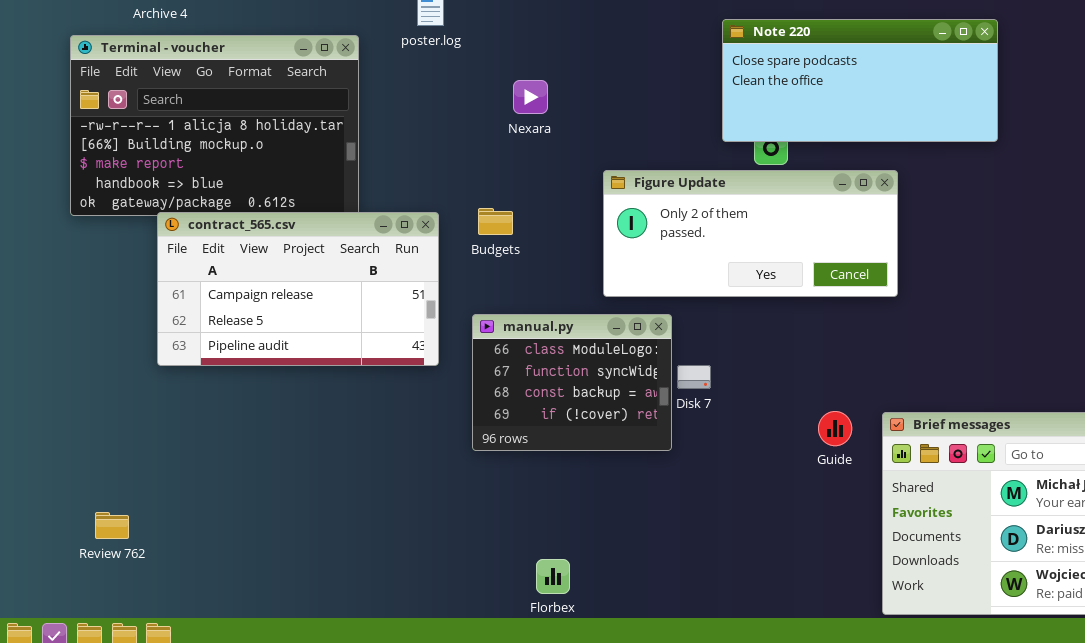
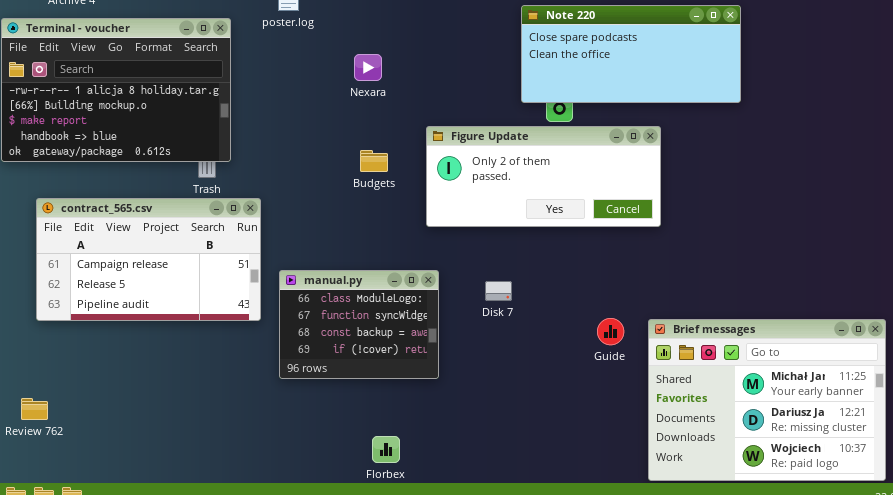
Budgets: [478,208,513,235] -> [360,150,388,172], moved
contract_565.csv: [157,212,439,366] -> [36,198,261,321], moved
manual.py: [472,314,672,451] -> [279,270,439,379], moved

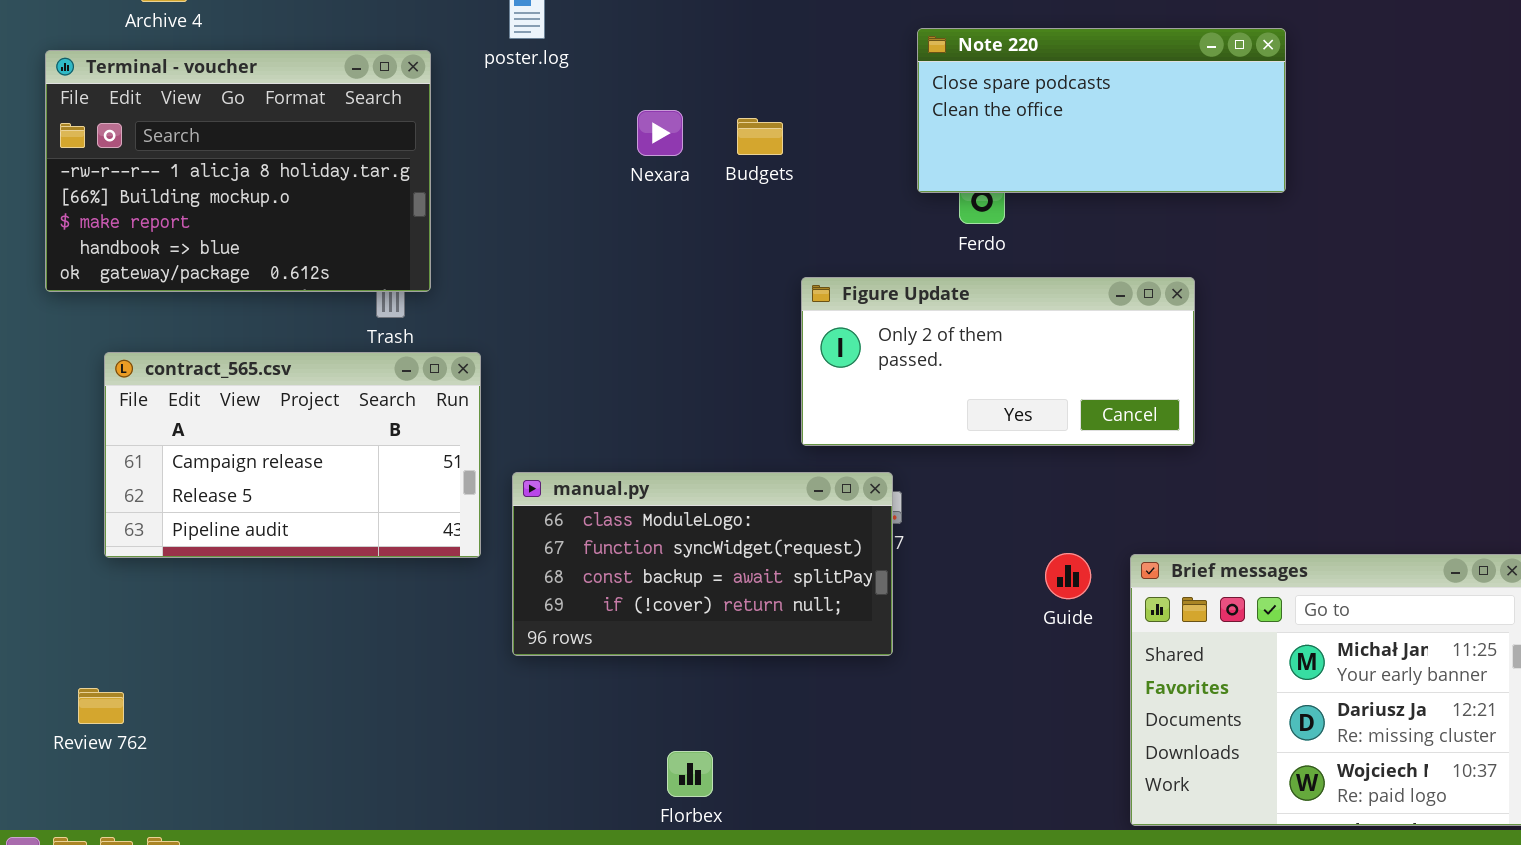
Figure Update: [426,126,661,227] -> [801,277,1195,446], moved
Budgets: [360,150,388,172] -> [737,118,783,155], moved
manual.py: [279,270,439,379] -> [512,472,893,656], resized

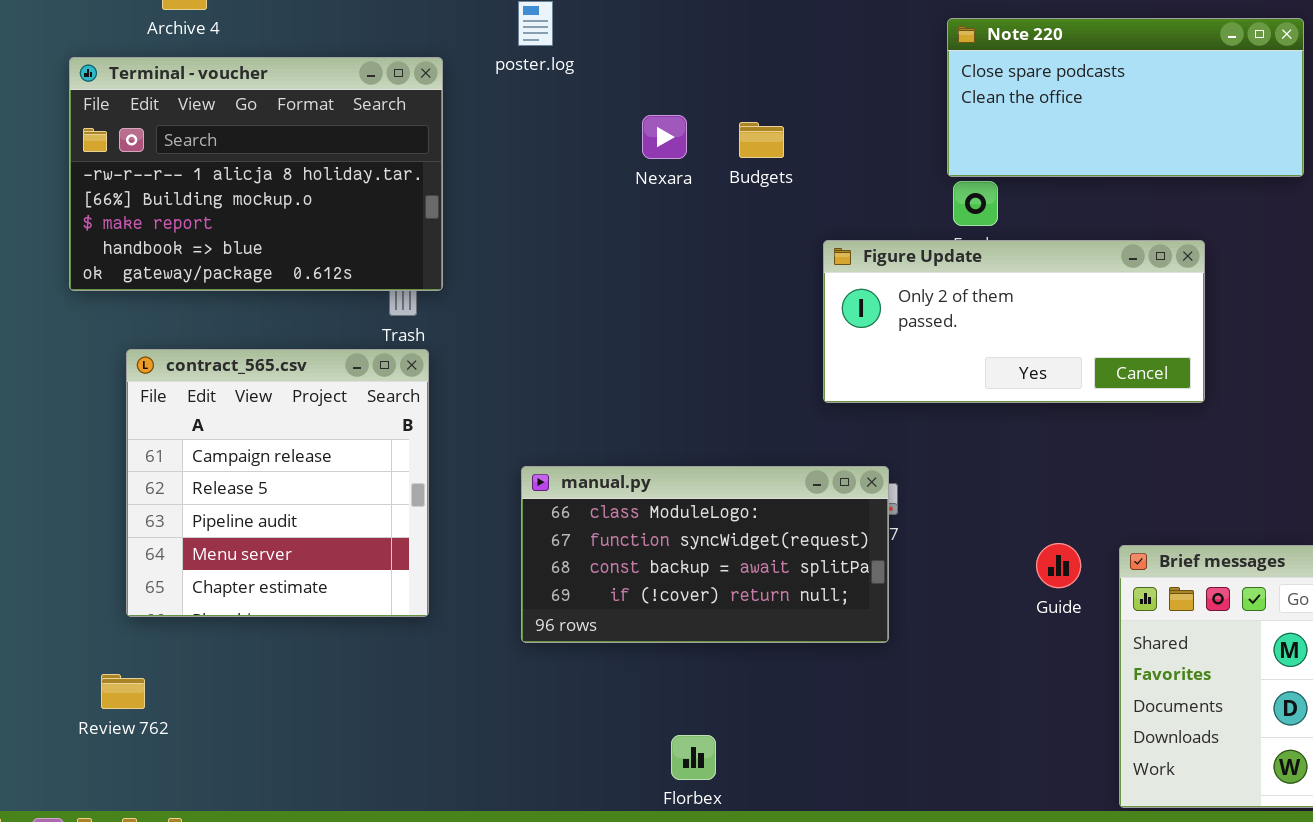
Note 220: [917,28,1286,193] -> [947,18,1304,177], moved
Figure Update: [801,277,1195,446] -> [823,240,1205,403], moved
contract_565.csv: [104,352,481,558] -> [126,349,429,617], resized

